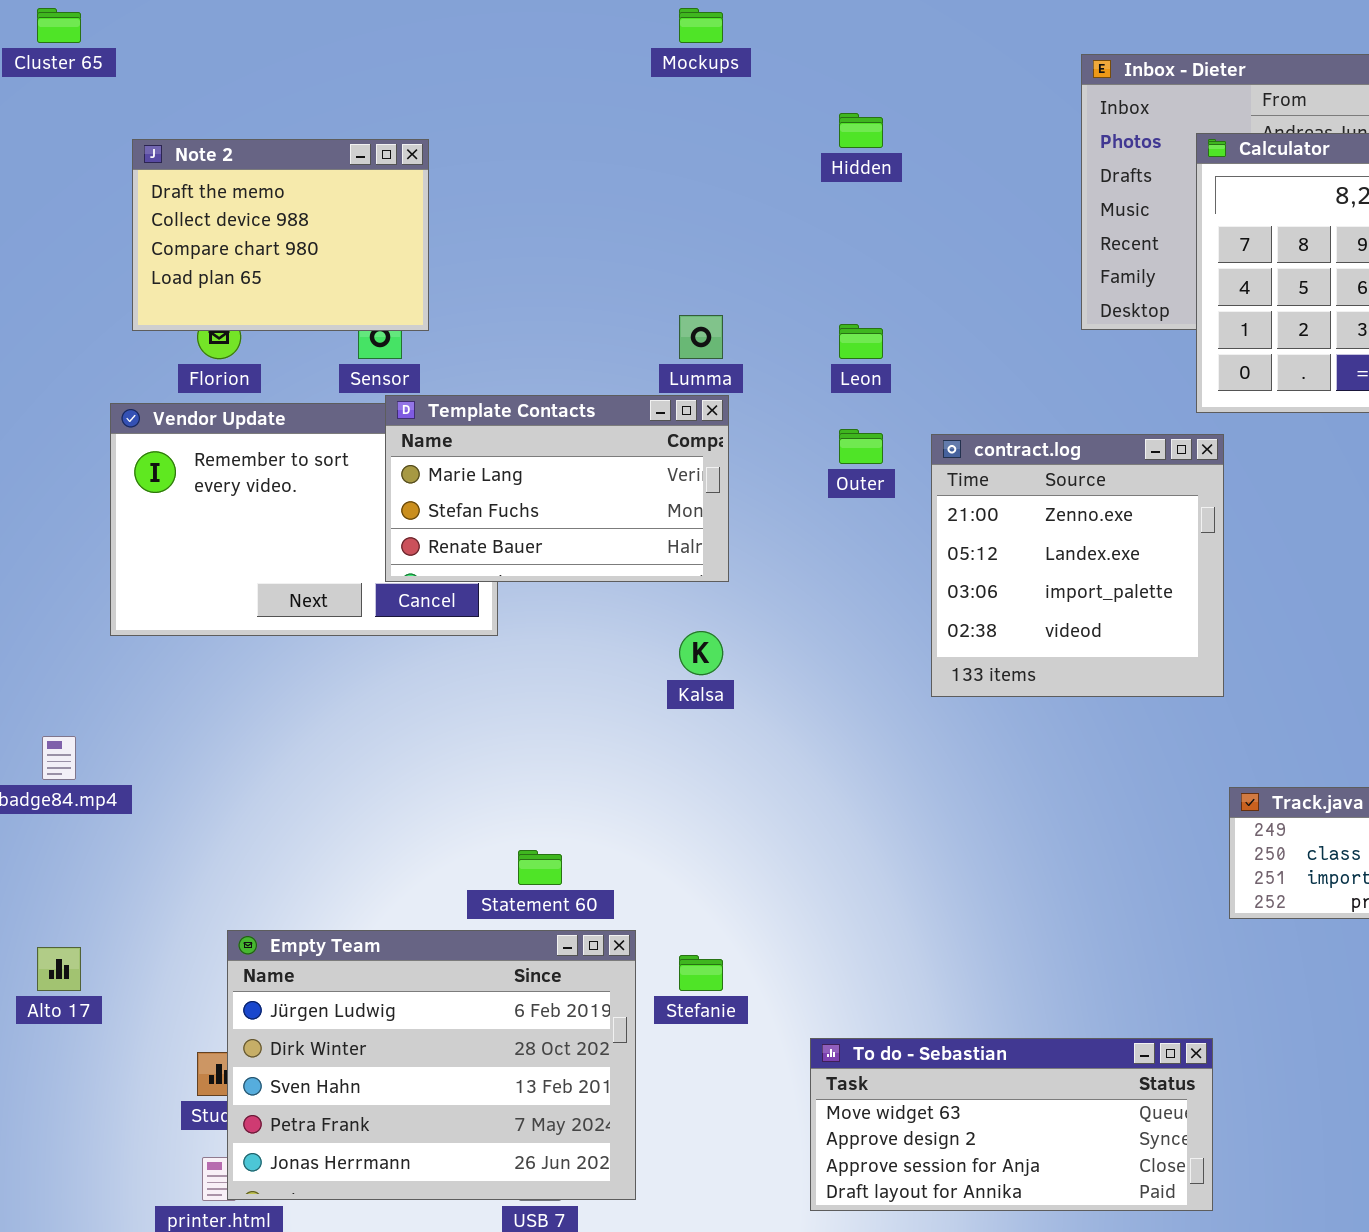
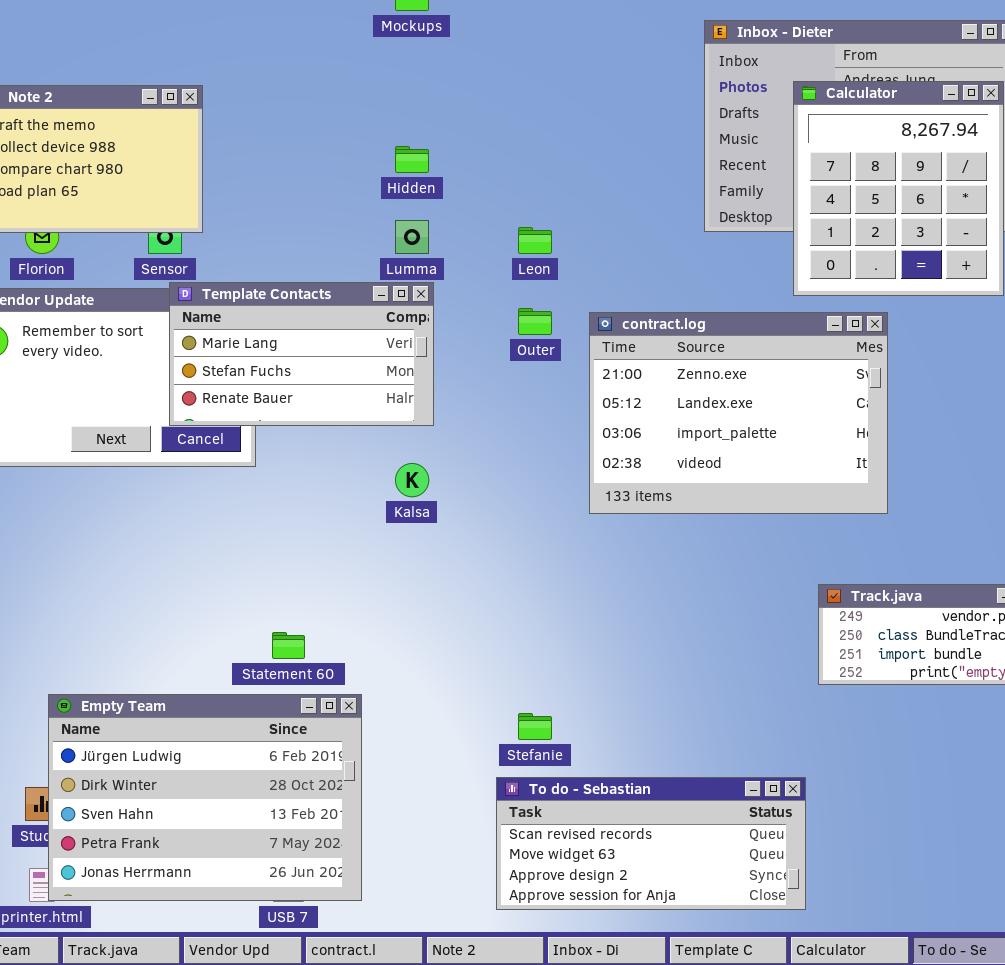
Hidden: [839,113,883,148] -> [395,146,429,173], moved
contract.log: [931,434,1224,697] -> [589,312,888,514], resized
Stefanie: [679,955,723,991] -> [518,713,552,740], moved
To do - Sebastian: [810,1038,1213,1211] -> [496,777,806,910], scrolled up 1 row

